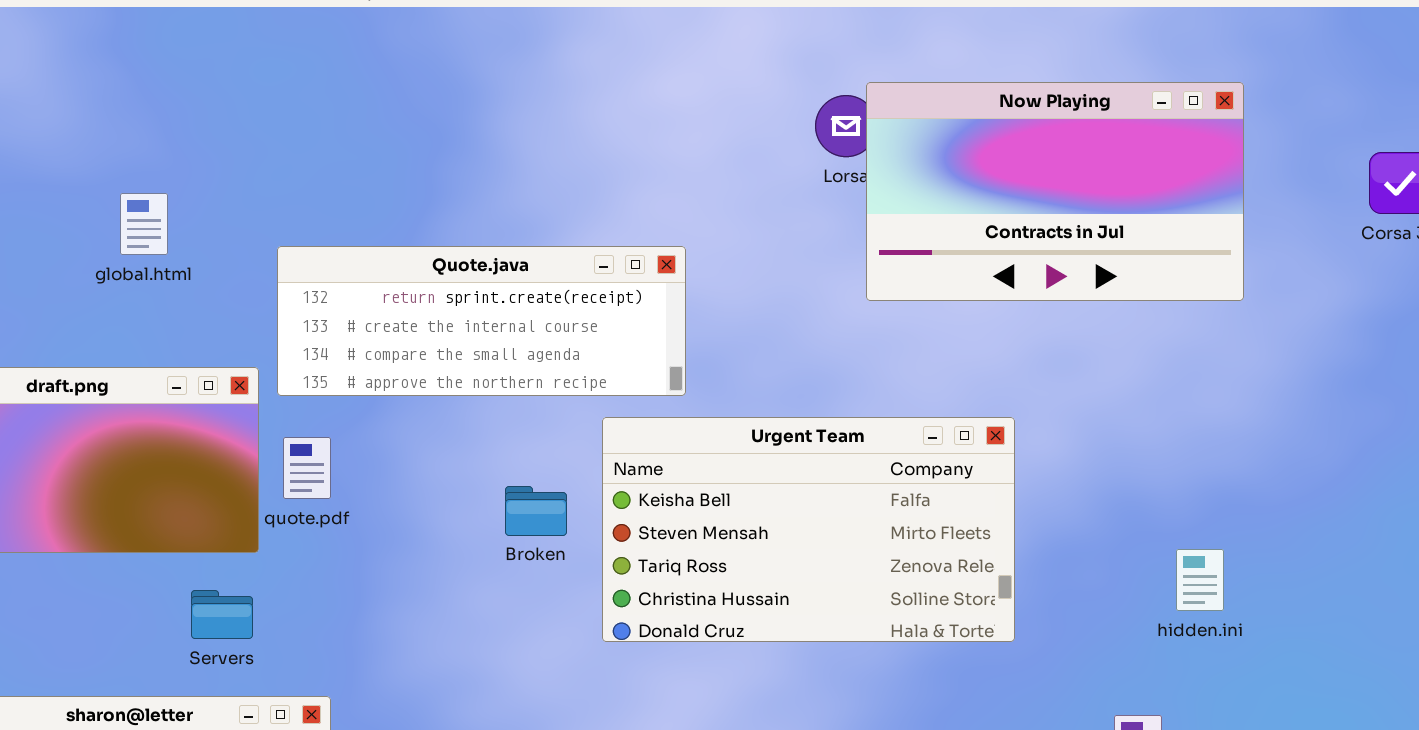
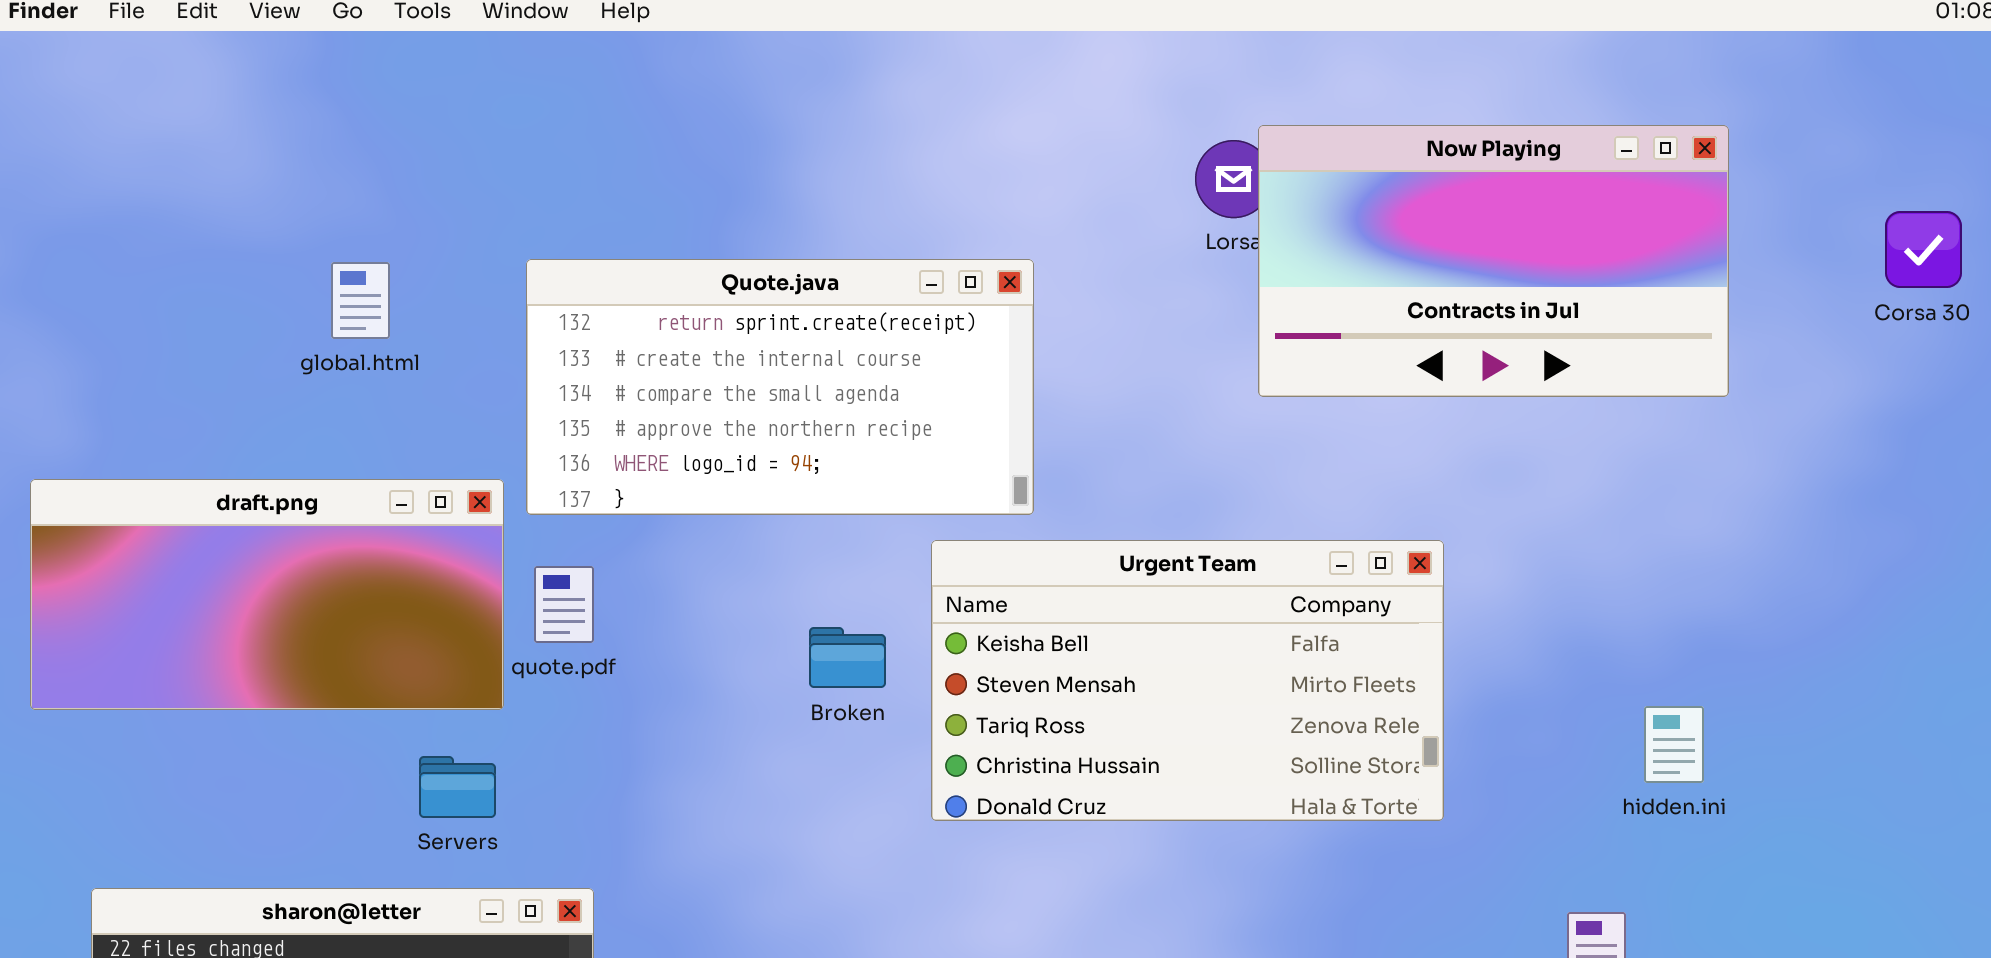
Quote.java: [277,246,686,396] -> [526,259,1034,515], resized

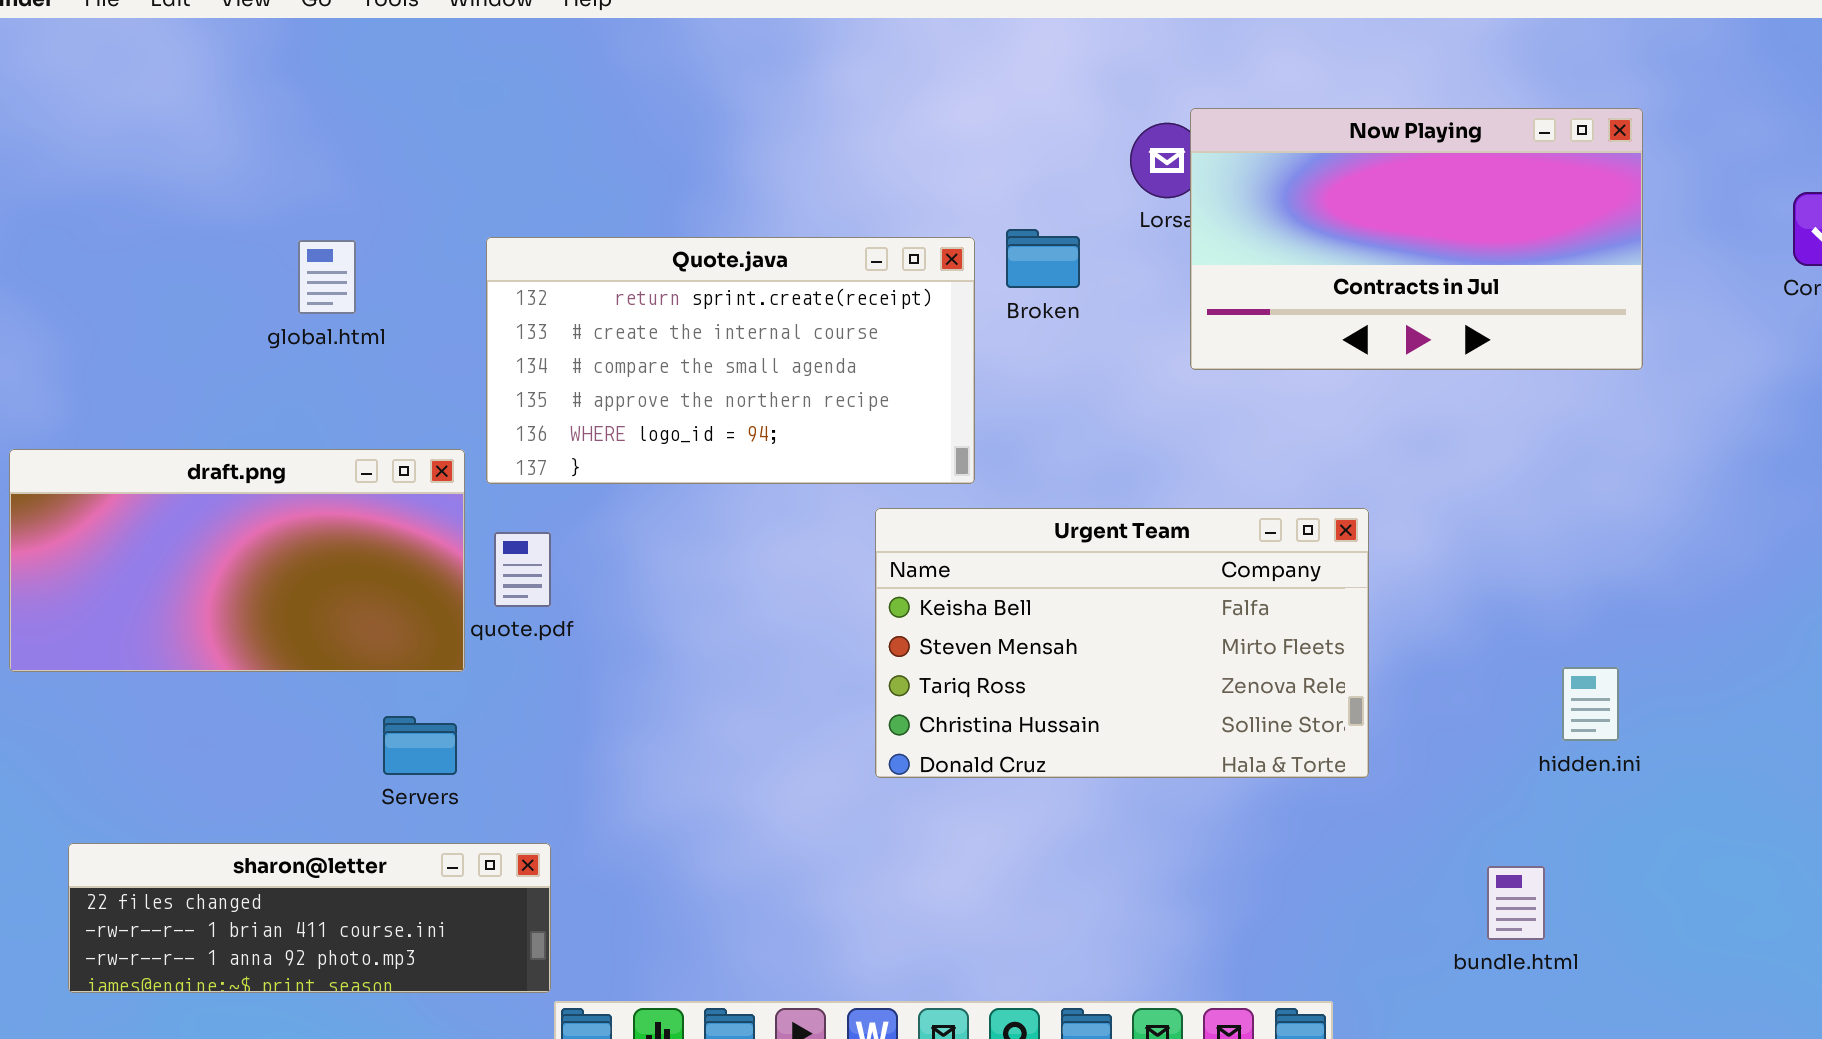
Broken: [809,627,886,688] -> [1006,229,1080,288], moved

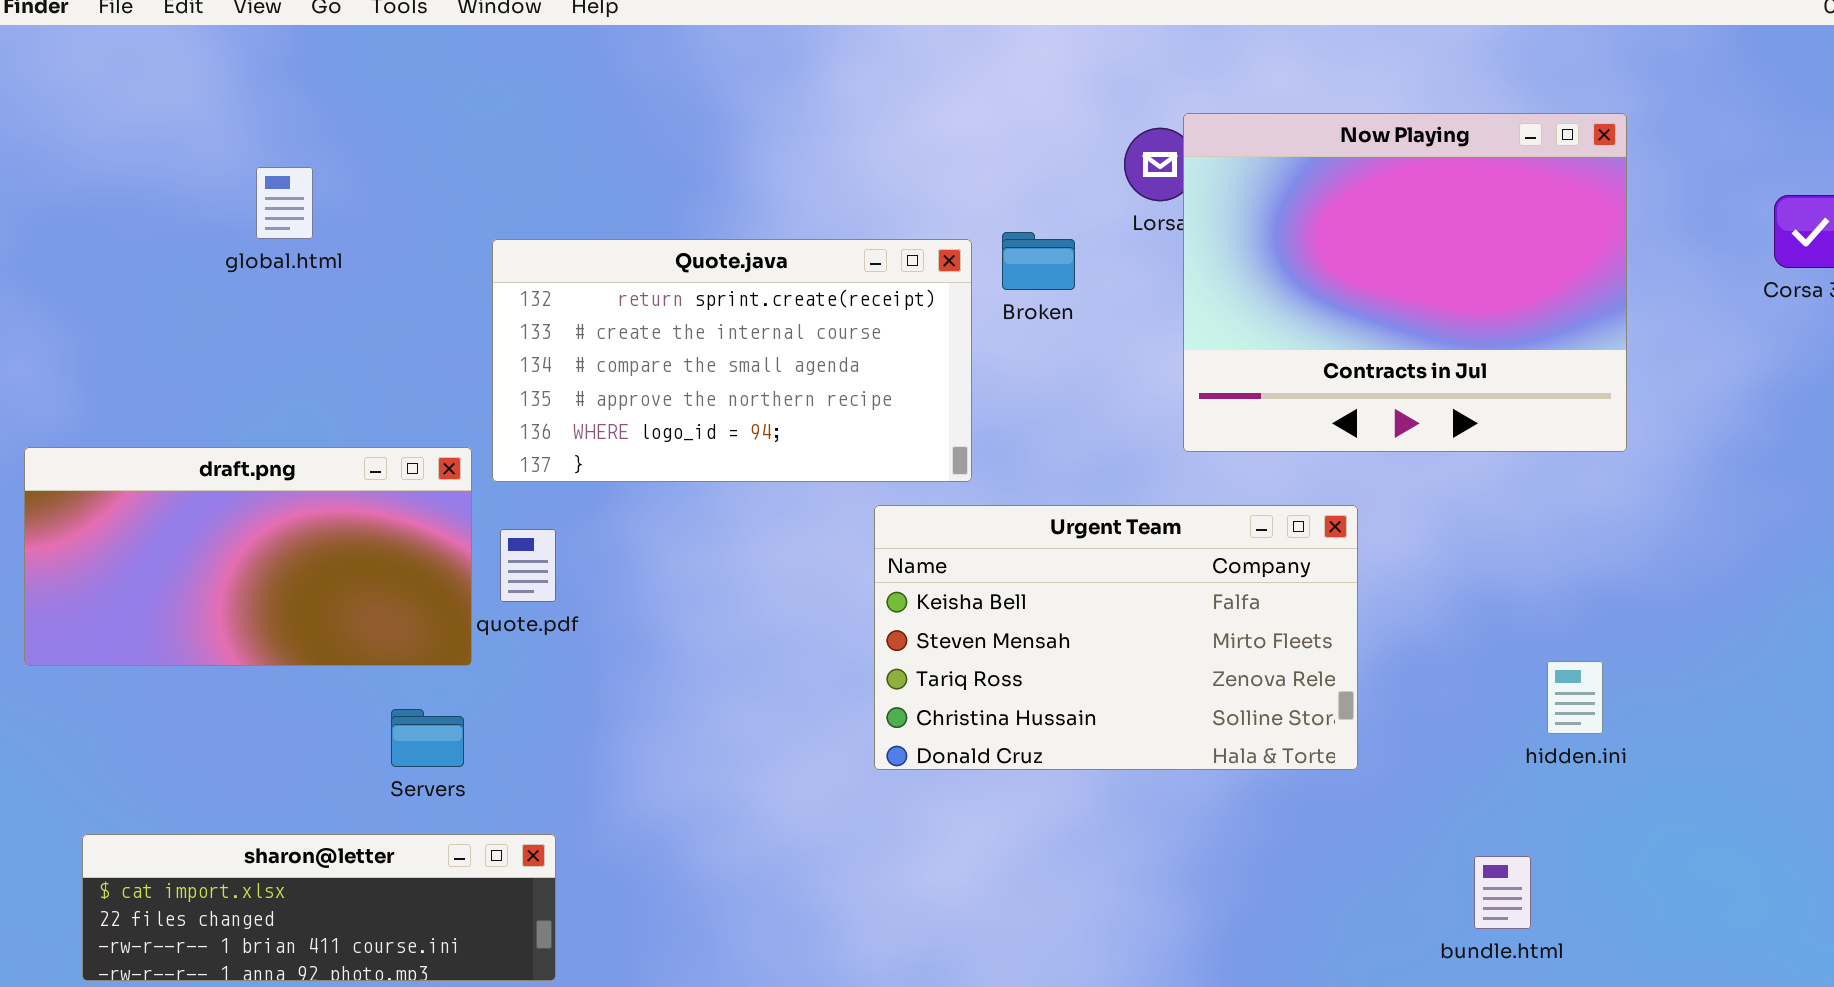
Now Playing: [1190,108,1643,370] -> [1183,113,1627,452], resized
global.html: [298,240,356,314] -> [256,167,313,239], moved
sharon@letter: [68,843,551,993] -> [82,834,556,981], scrolled up 1 row

